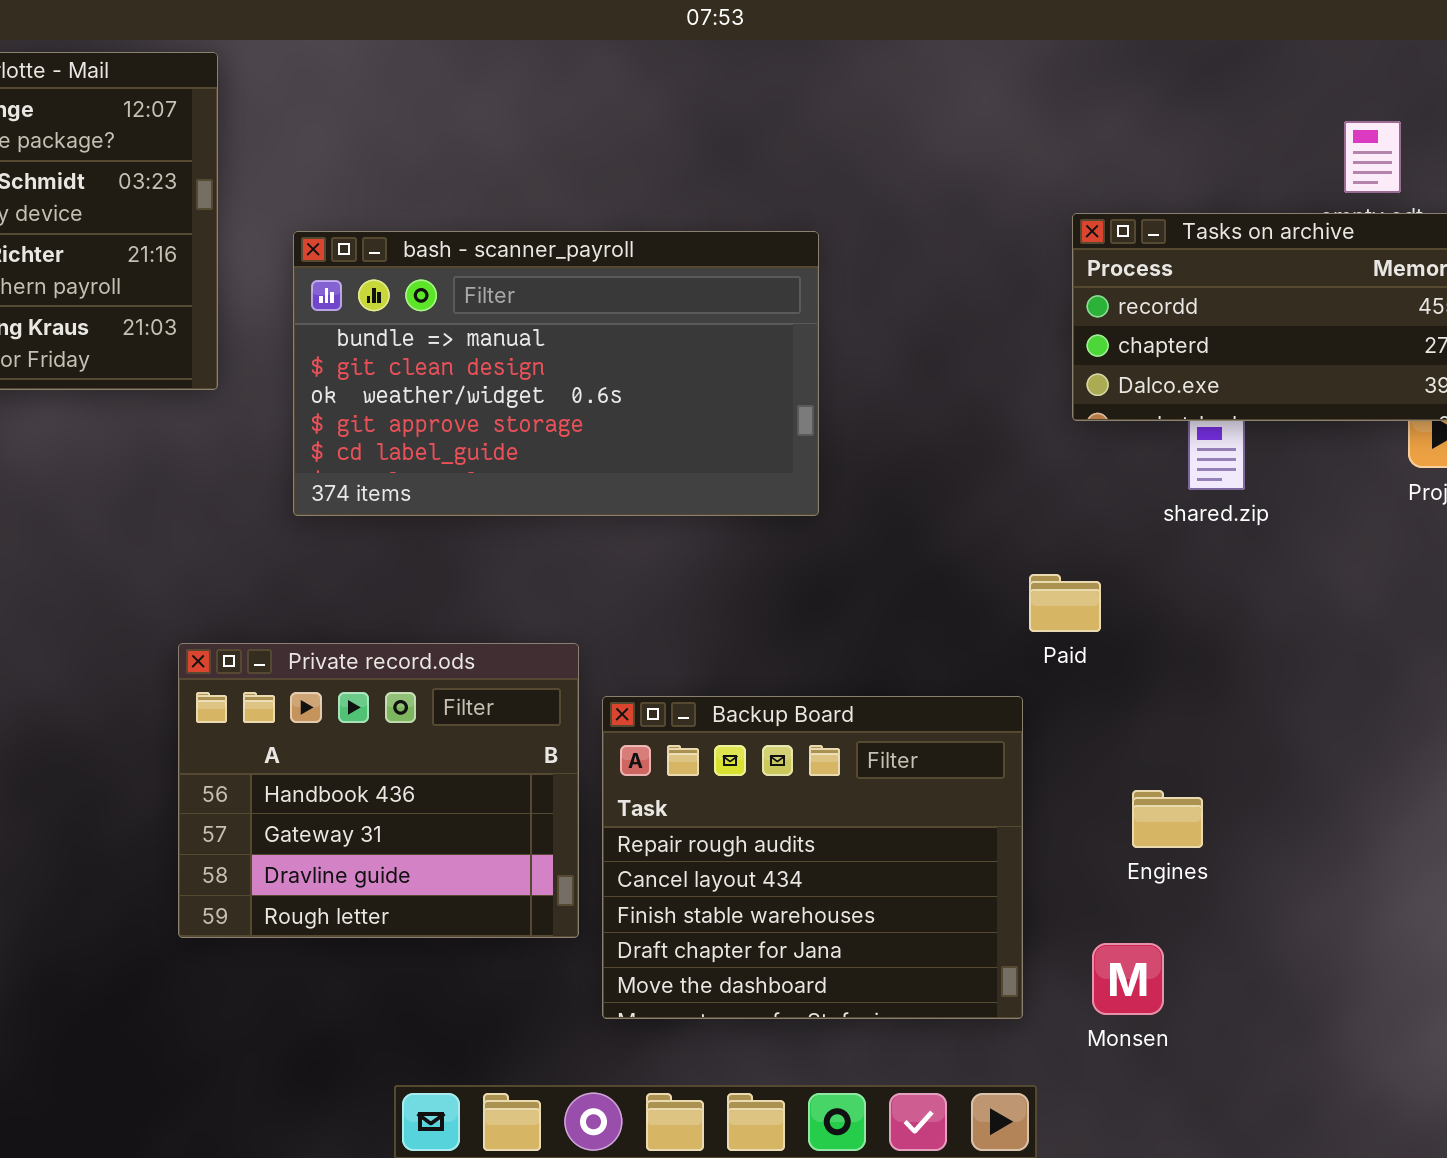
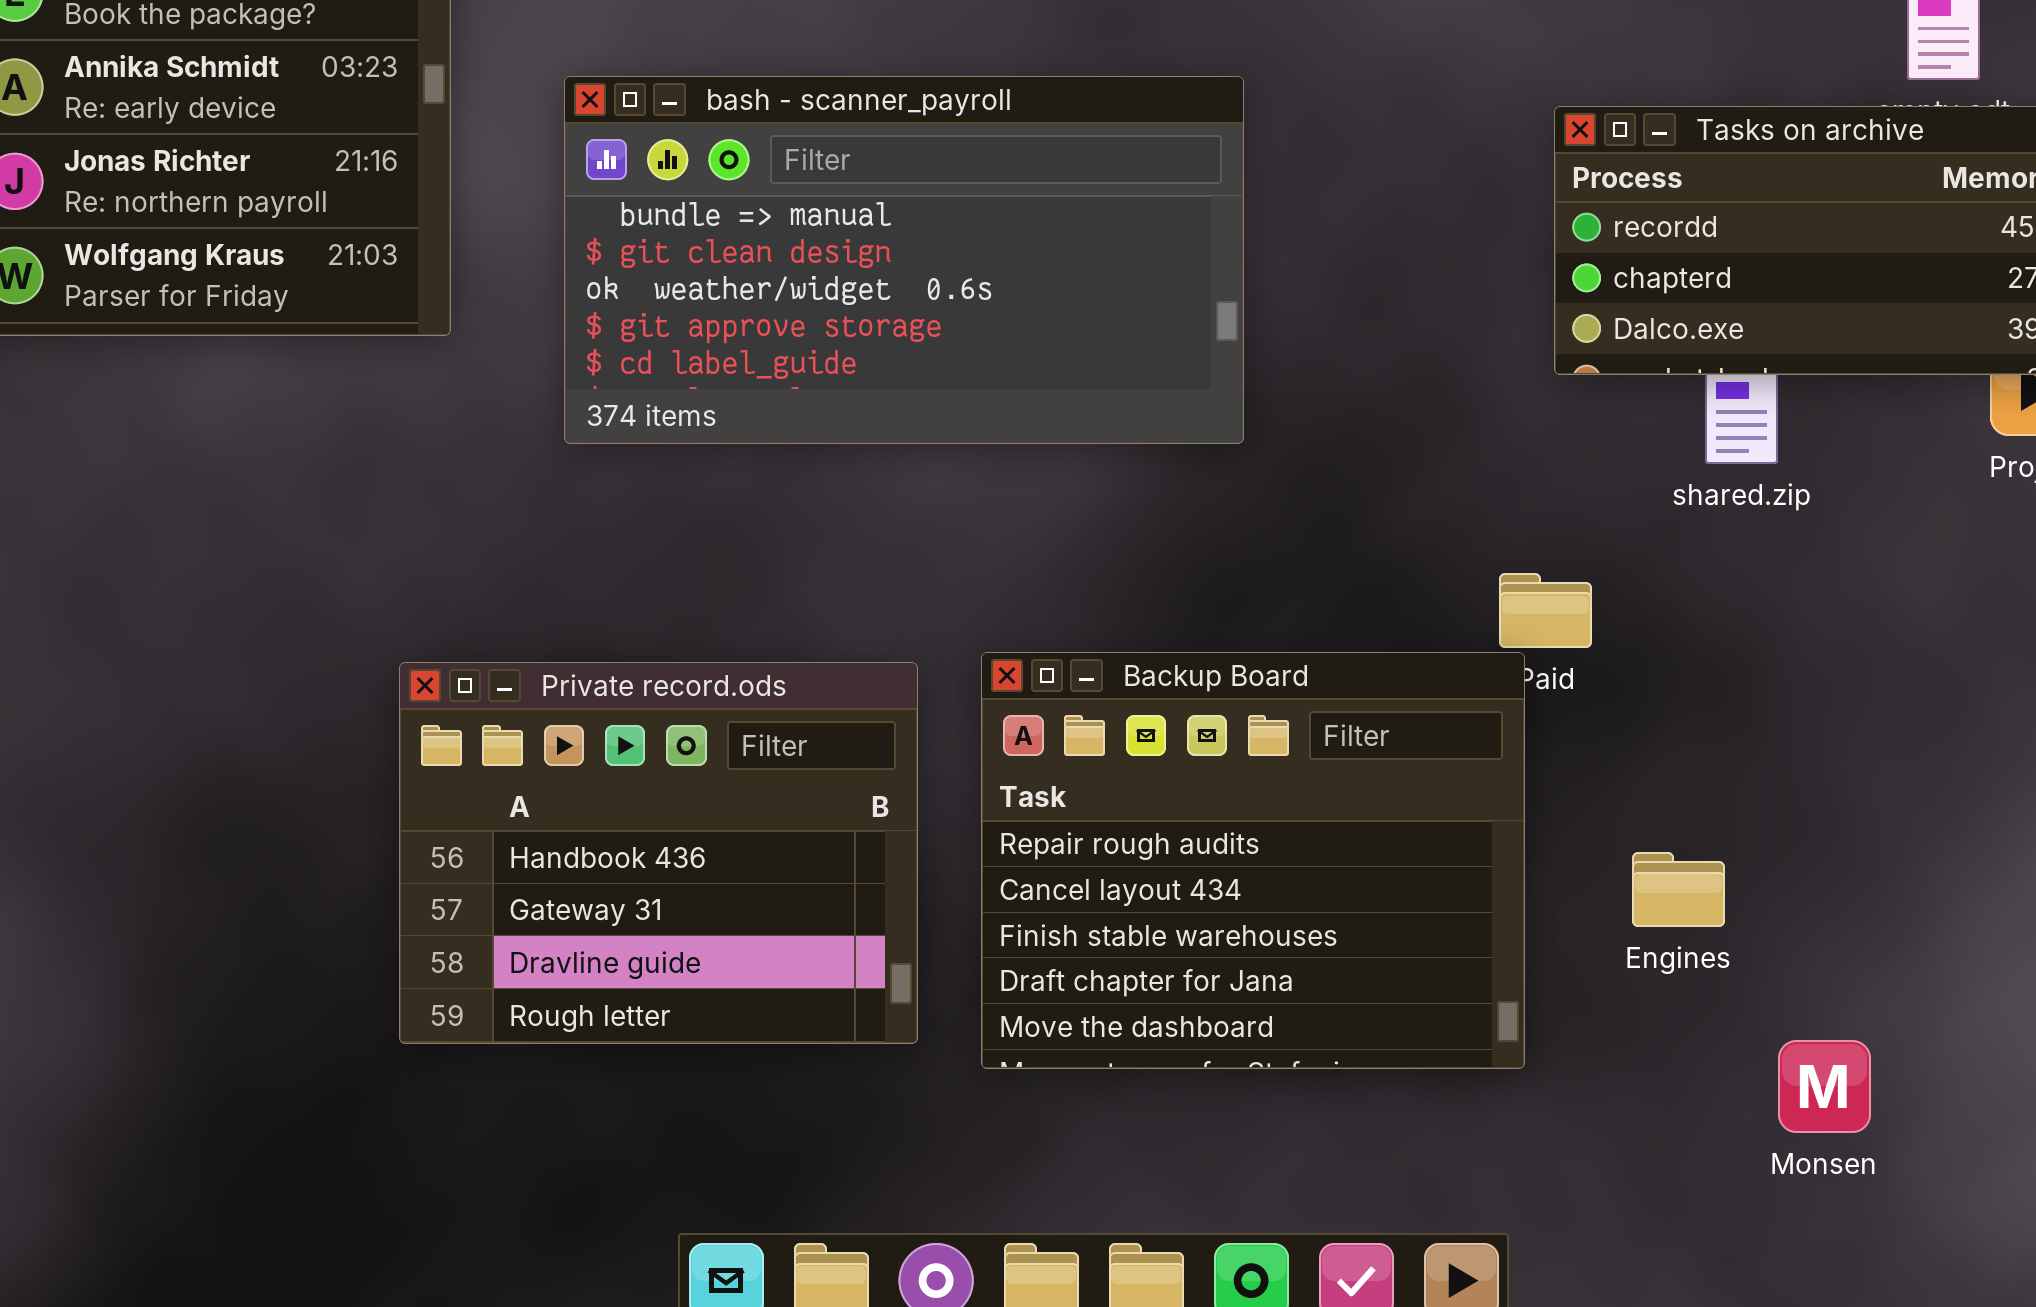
bash - scanner_payroll: [293,231,819,516] -> [564,76,1244,444], moved
Backup Board: [602,696,1023,1019] -> [981,652,1525,1069], moved
Monsen: [1092,943,1164,1015] -> [1778,1040,1871,1133], moved

